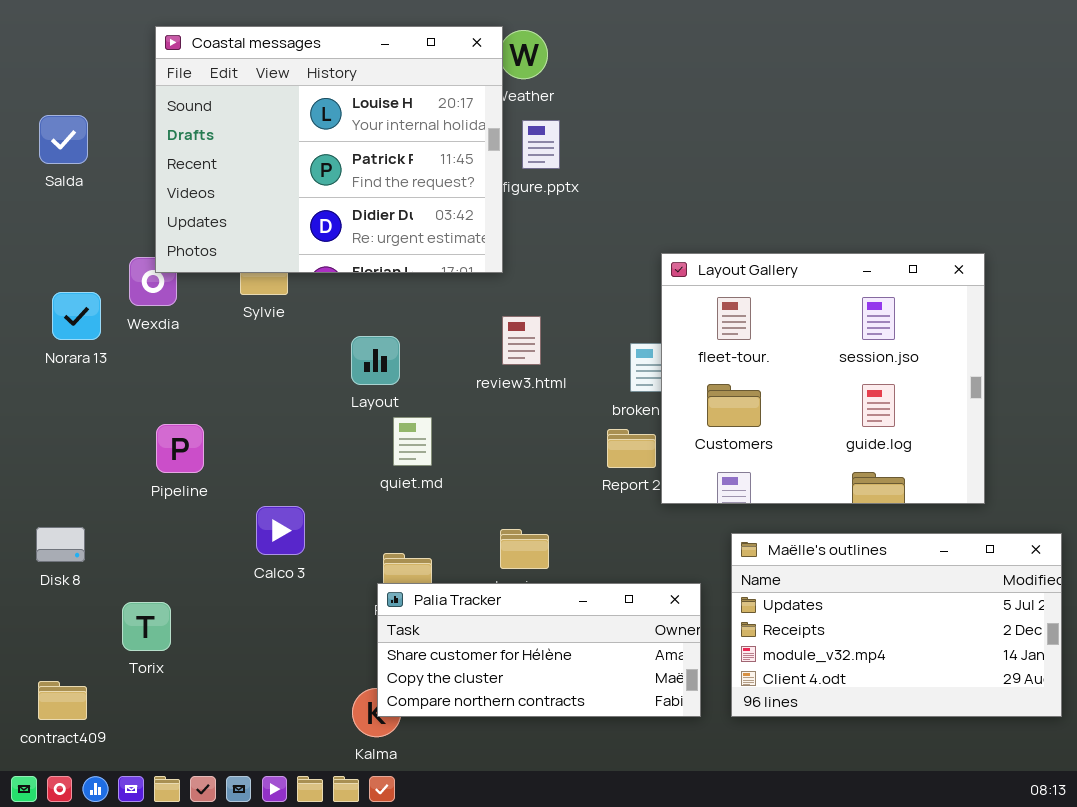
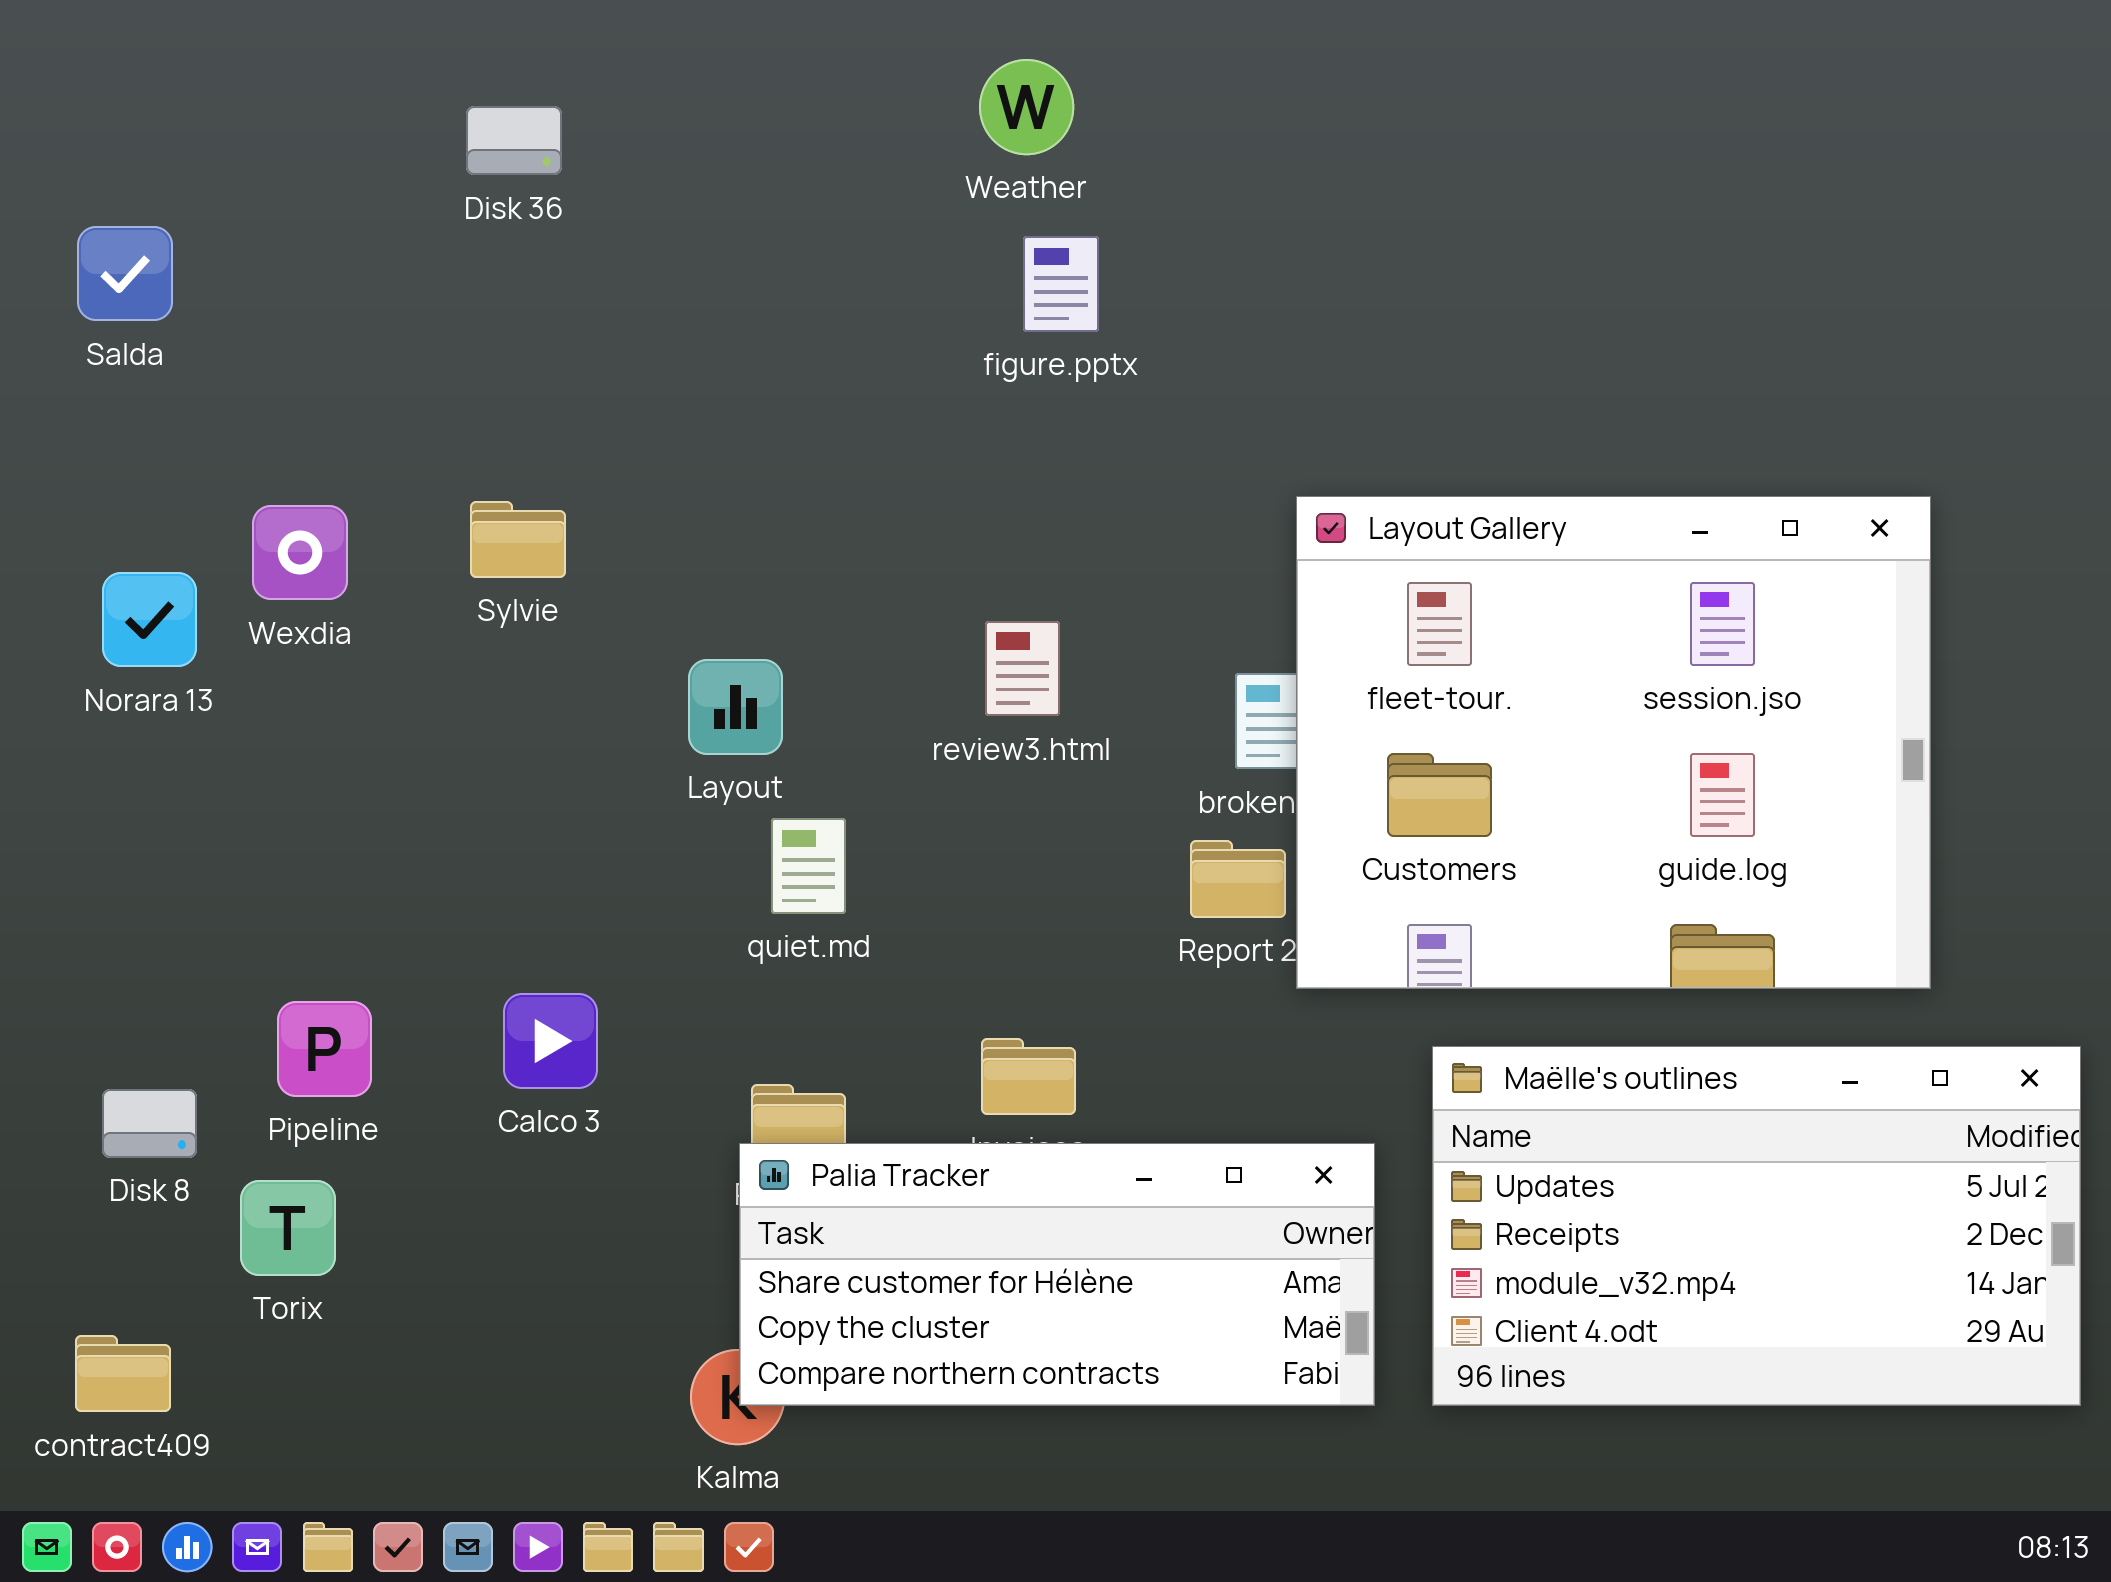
Coastal messages: [155,26,503,273] -> none, closed
Pipeline: [156,424,204,473] -> [277,1001,372,1097], moved
Disk 8: [36,527,85,562] -> [102,1089,197,1158], moved

